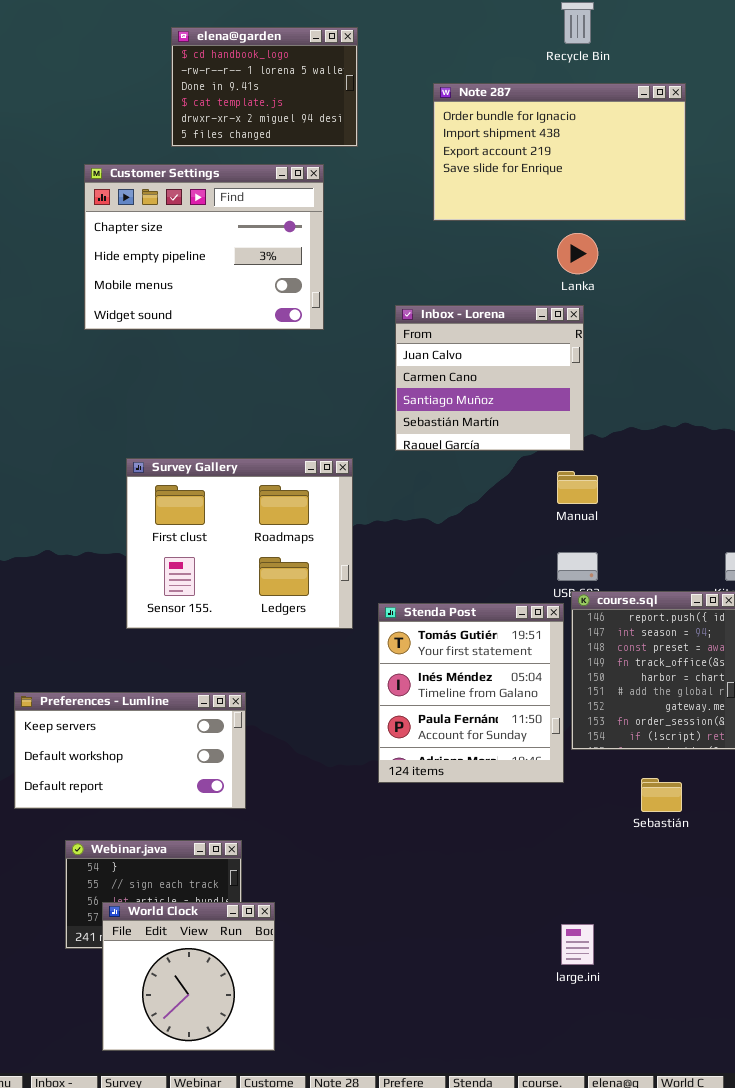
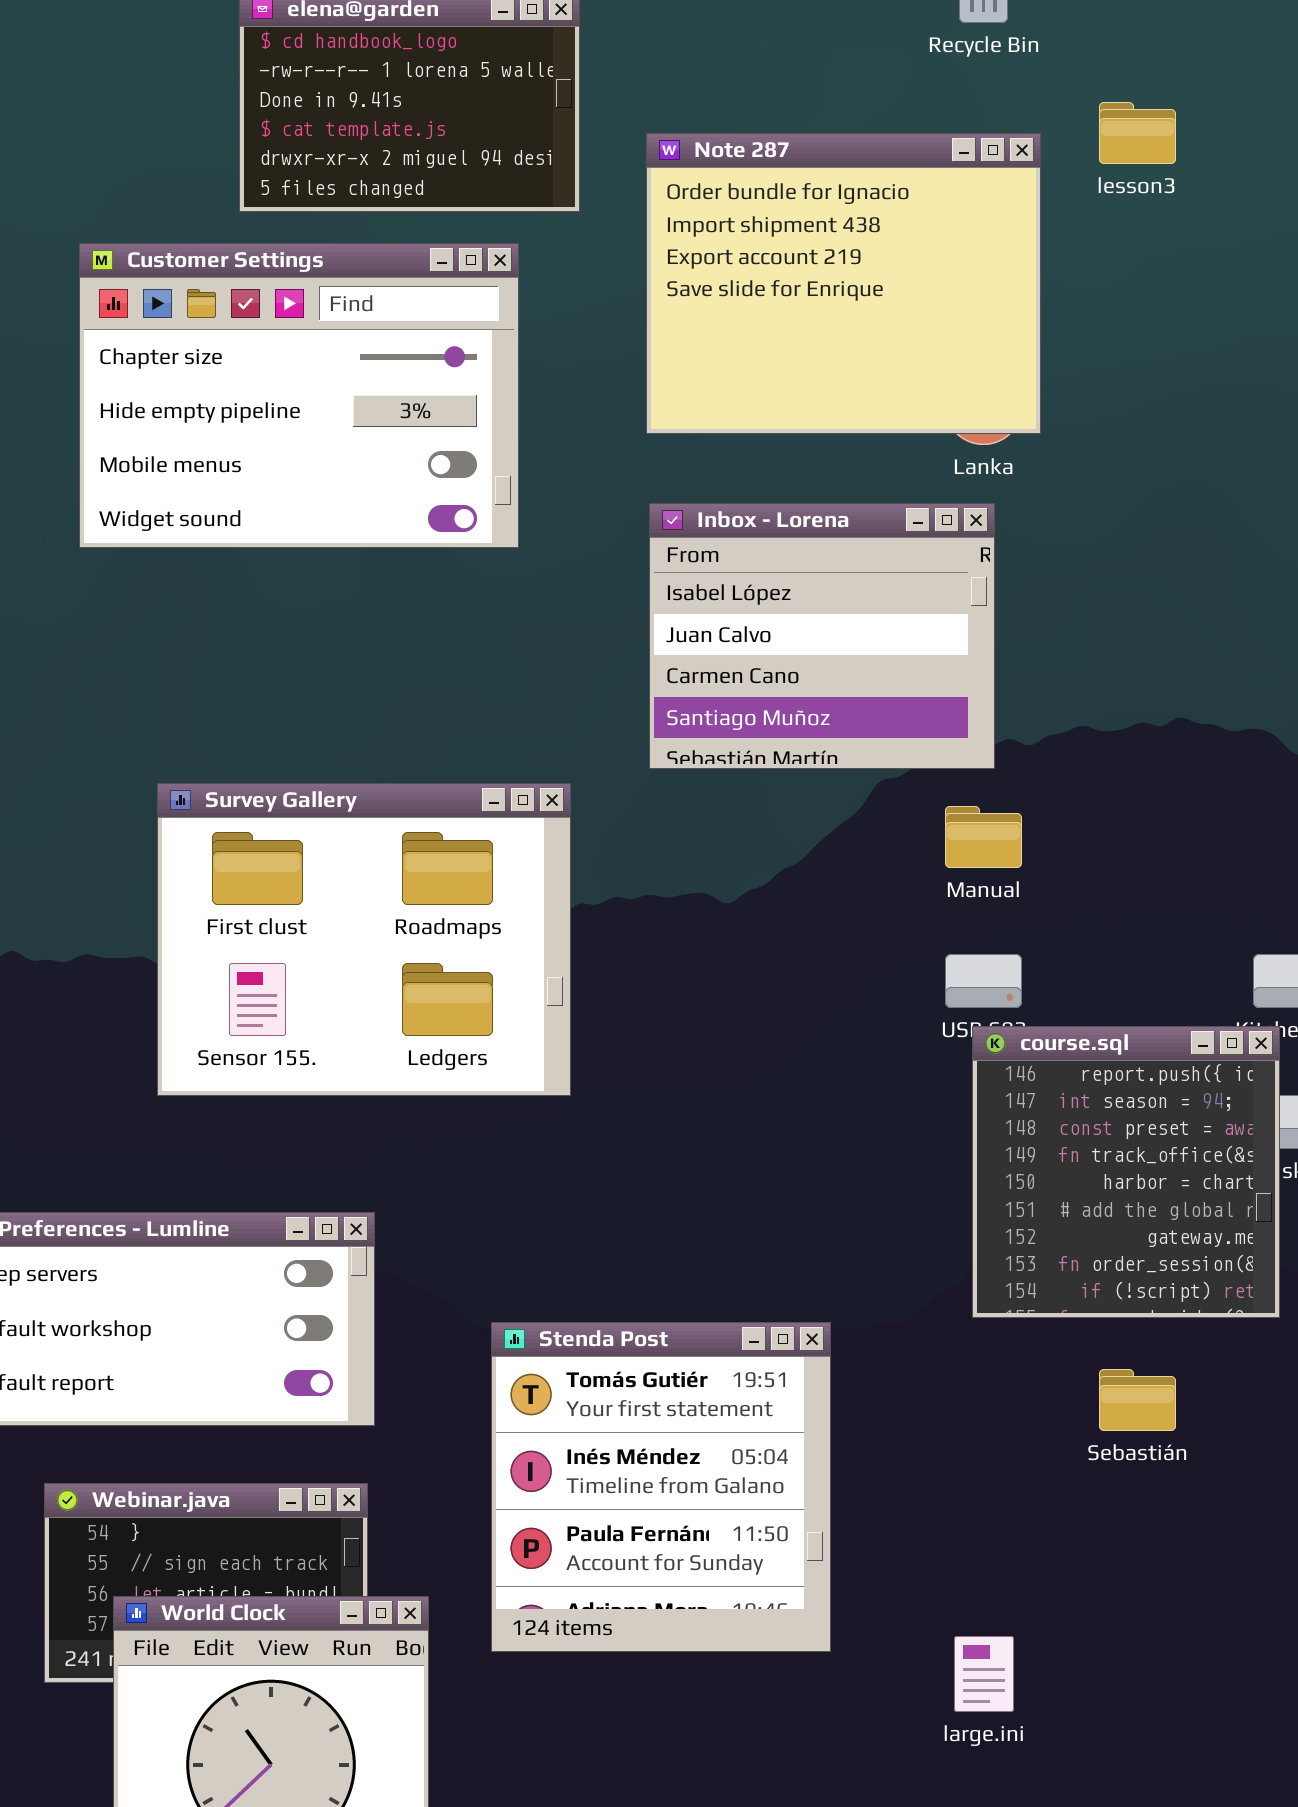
Note 287: [433,83,686,221] -> [646,133,1041,434], moved, resized
Inbox - Lorena: [395,305,584,451] -> [649,503,995,769], scrolled up 1 row
Stenda Post: [378,603,564,783] -> [491,1322,831,1652], moved

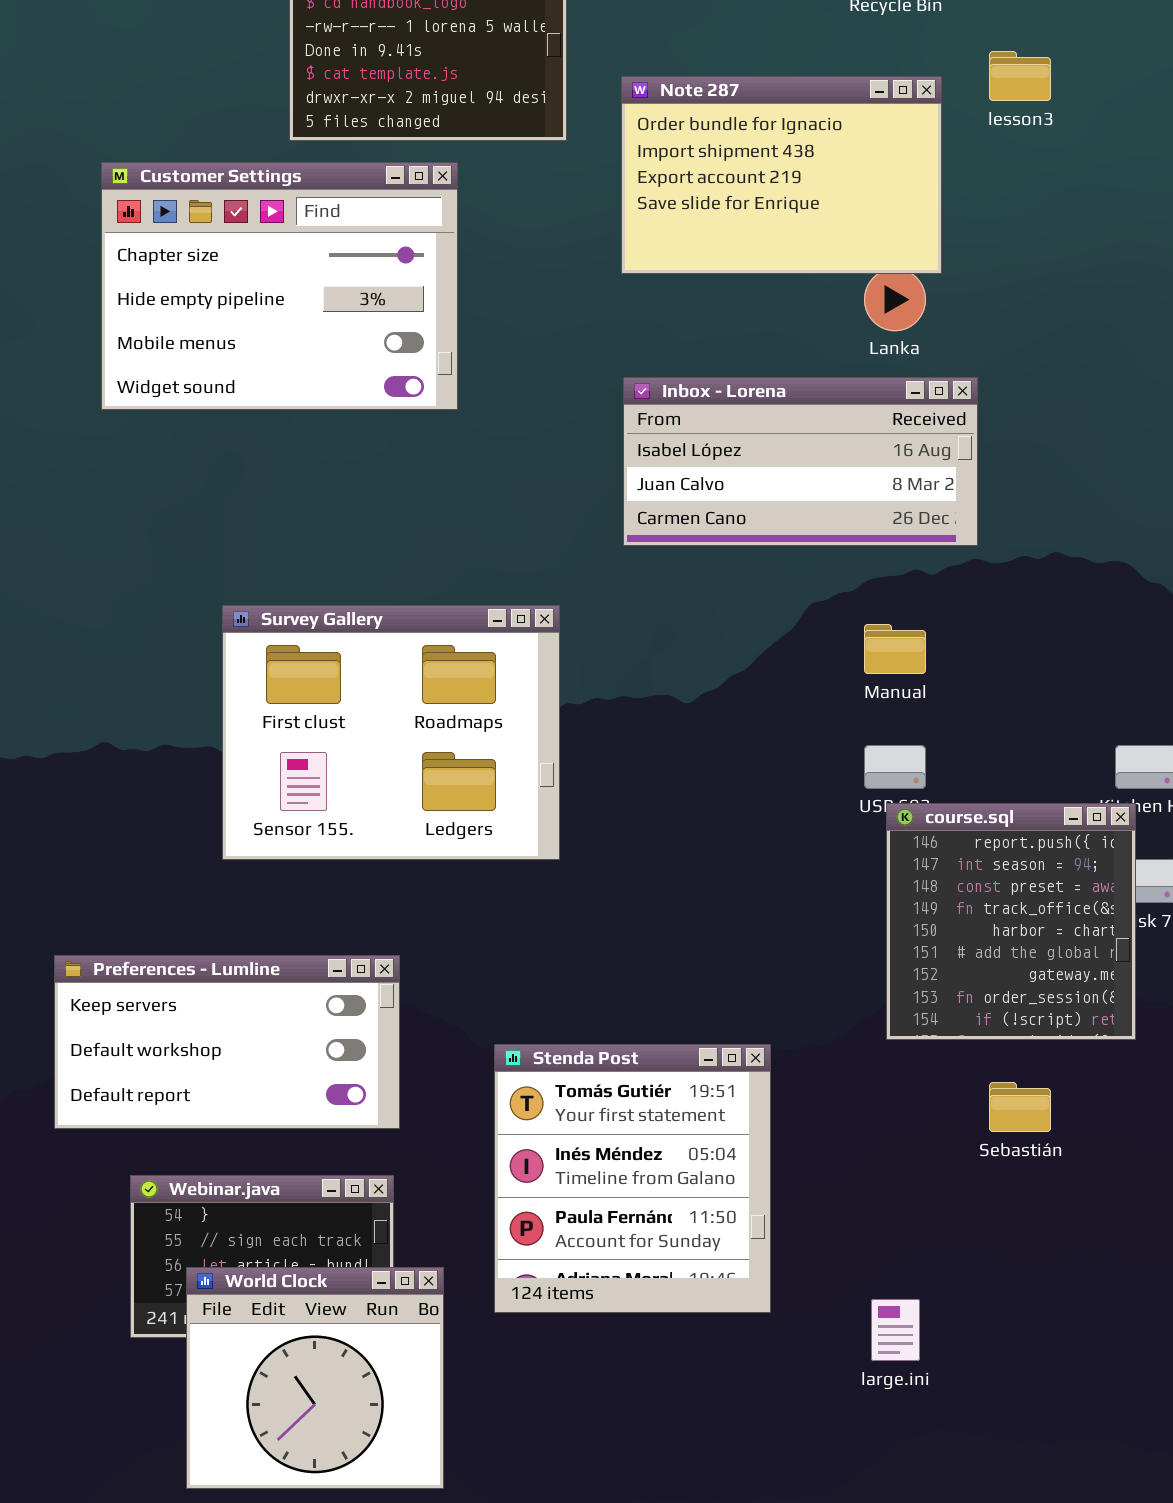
Note 287: [646,133,1041,434] -> [621,76,942,274], resized
Customer Settings: [79,243,519,548] -> [101,162,458,410], moved
Inbox - Lorena: [649,503,995,769] -> [623,377,978,546], resized

